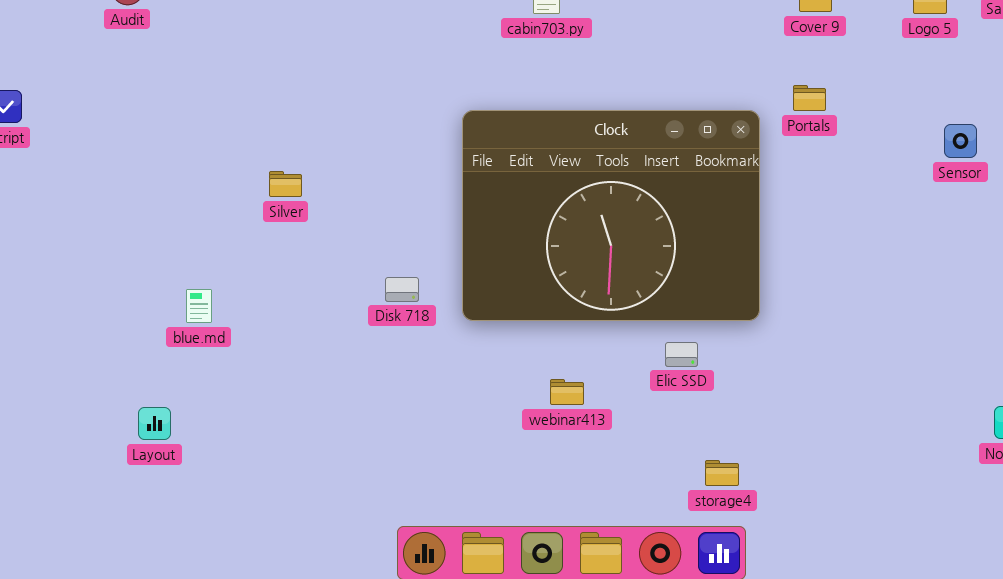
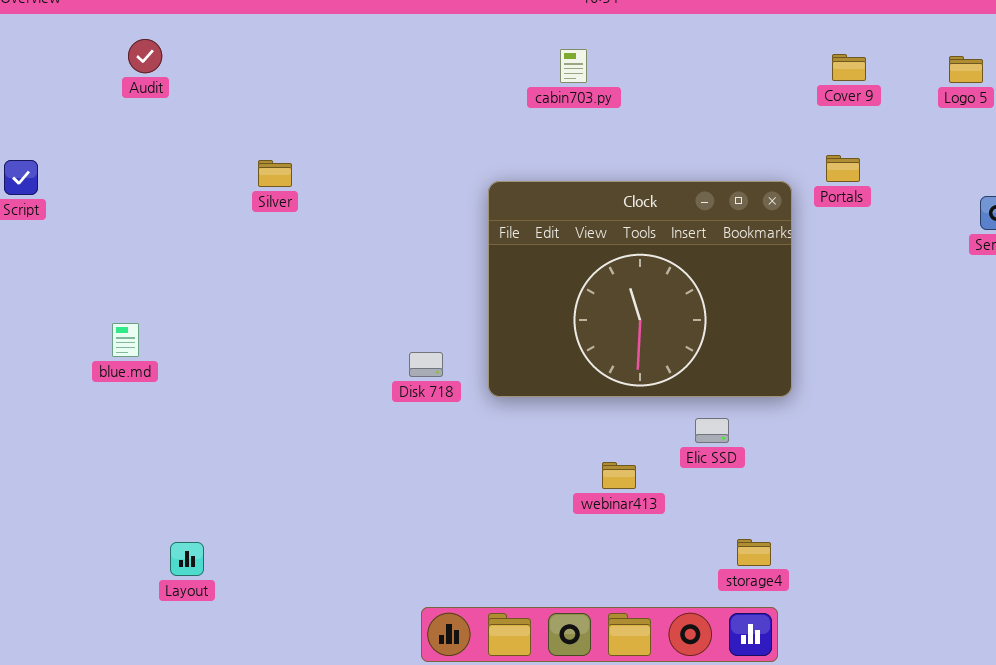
Silver: [269,171,302,197] -> [258,160,292,187], moved
blue.md: [186,289,212,323] -> [112,323,139,357], moved
webinar413: [550,379,584,405] -> [602,462,636,489], moved
Layout: [138,407,171,440] -> [170,542,204,576], moved

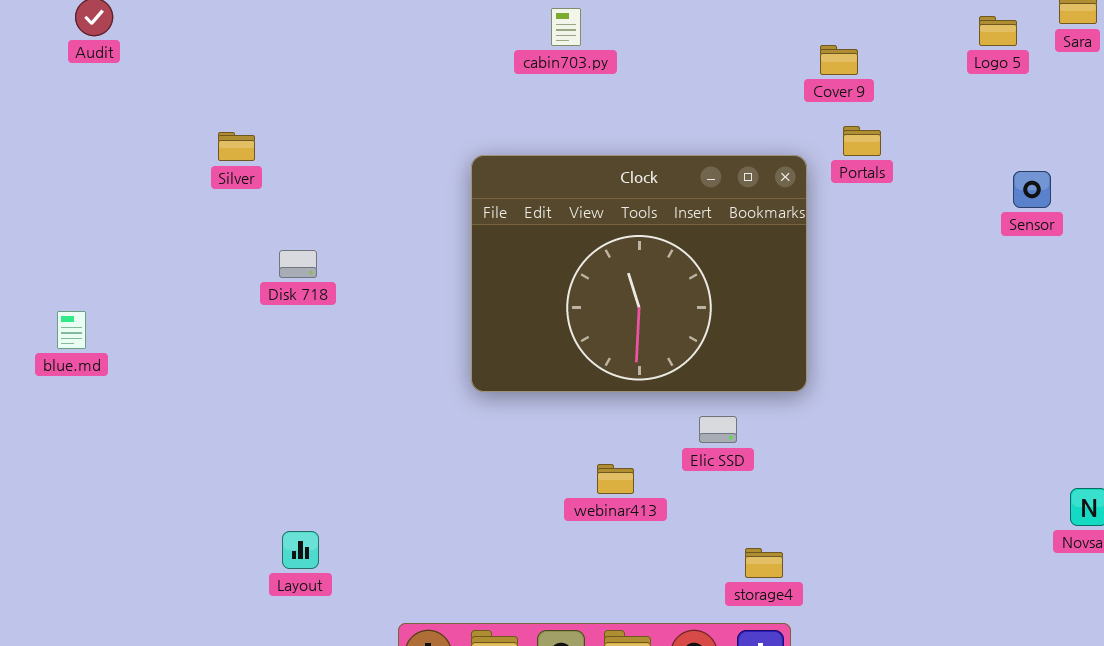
Cover 9: [832,54,866,81] -> [820,45,858,75], moved
Disk 718: [409,352,443,377] -> [279,250,317,278], moved
Layout: [170,542,204,576] -> [282,531,319,569], moved

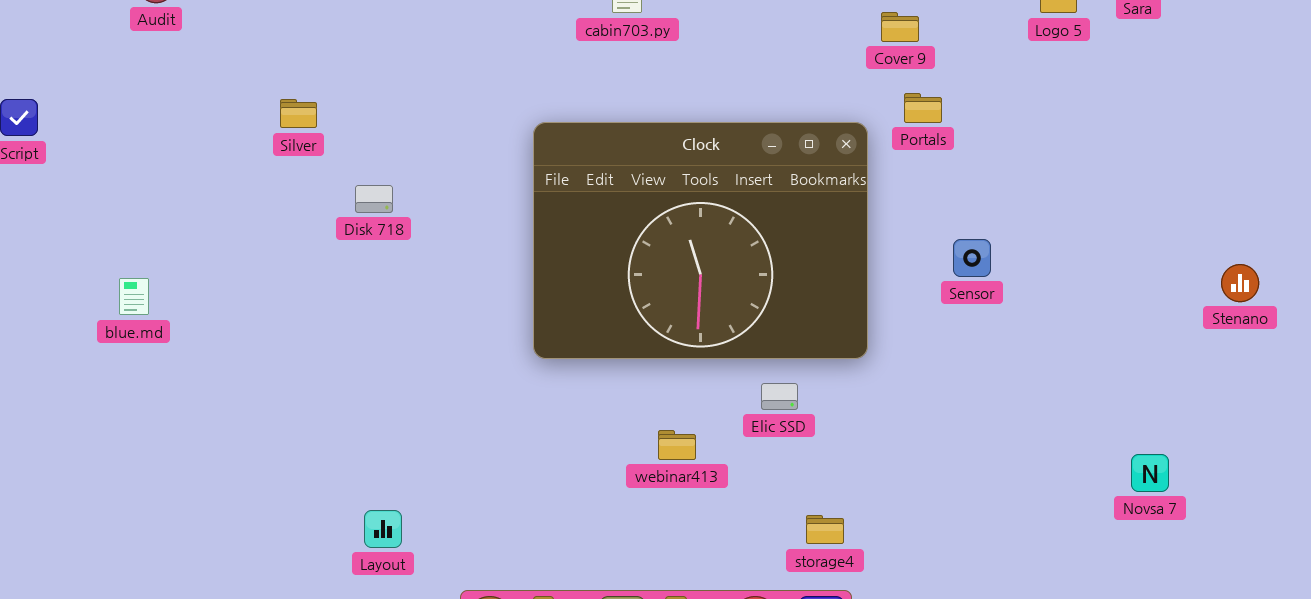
Sensor: [1013,171,1051,208] -> [953,239,991,277], moved
Disk 718: [279,250,317,278] -> [355,185,393,213], moved
Layout: [282,531,319,569] -> [364,510,402,548], moved

